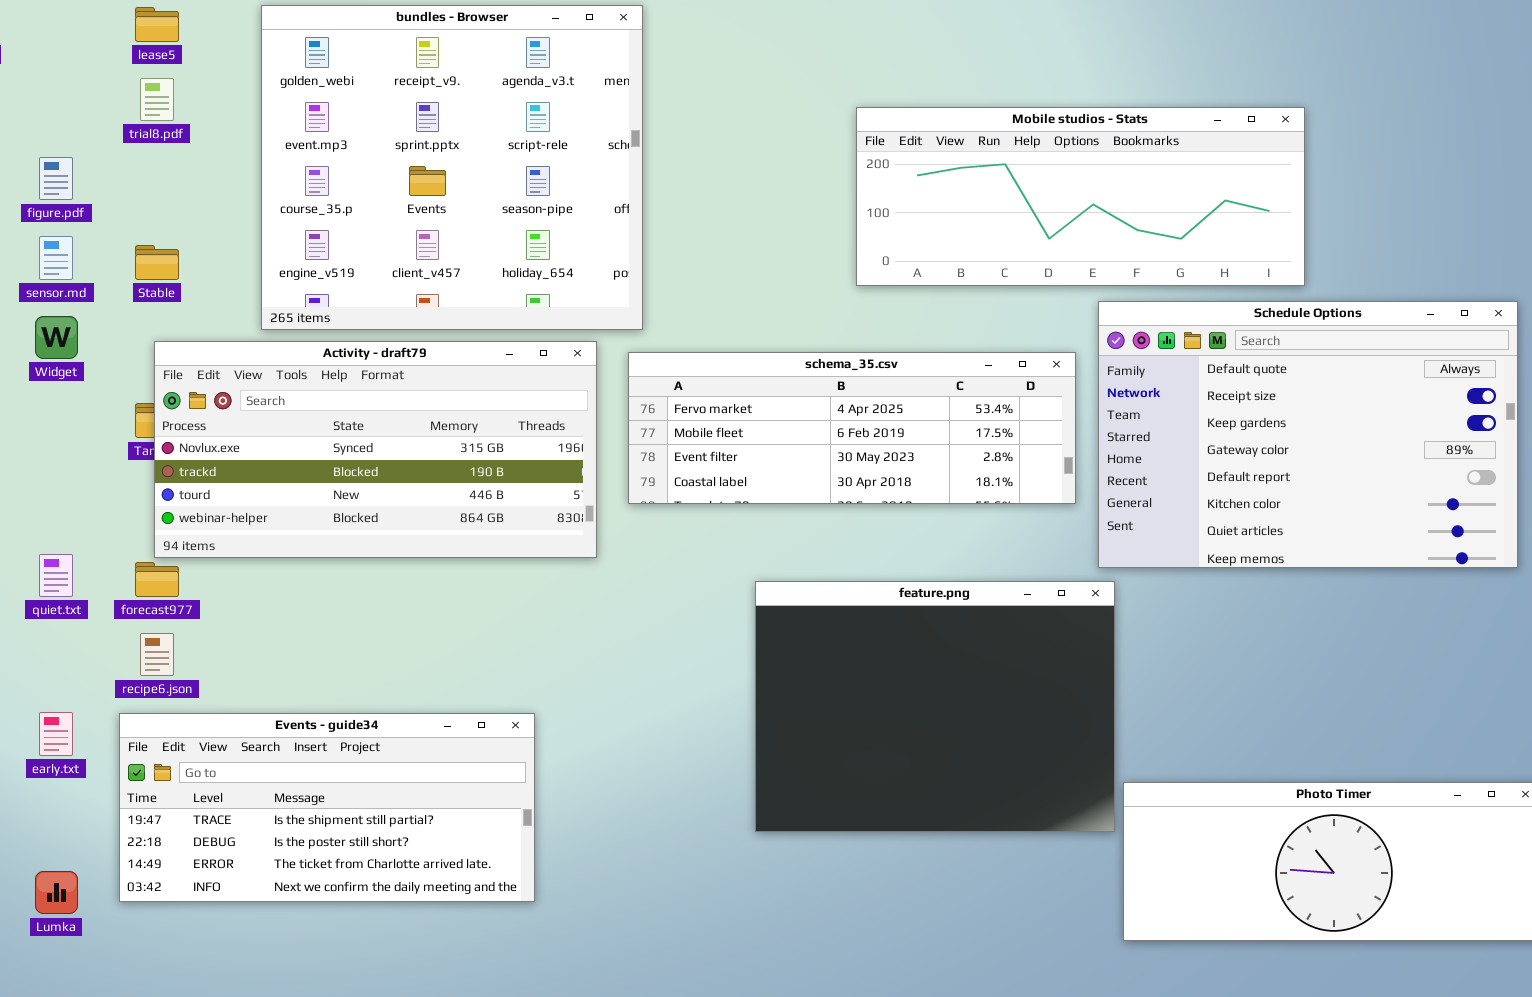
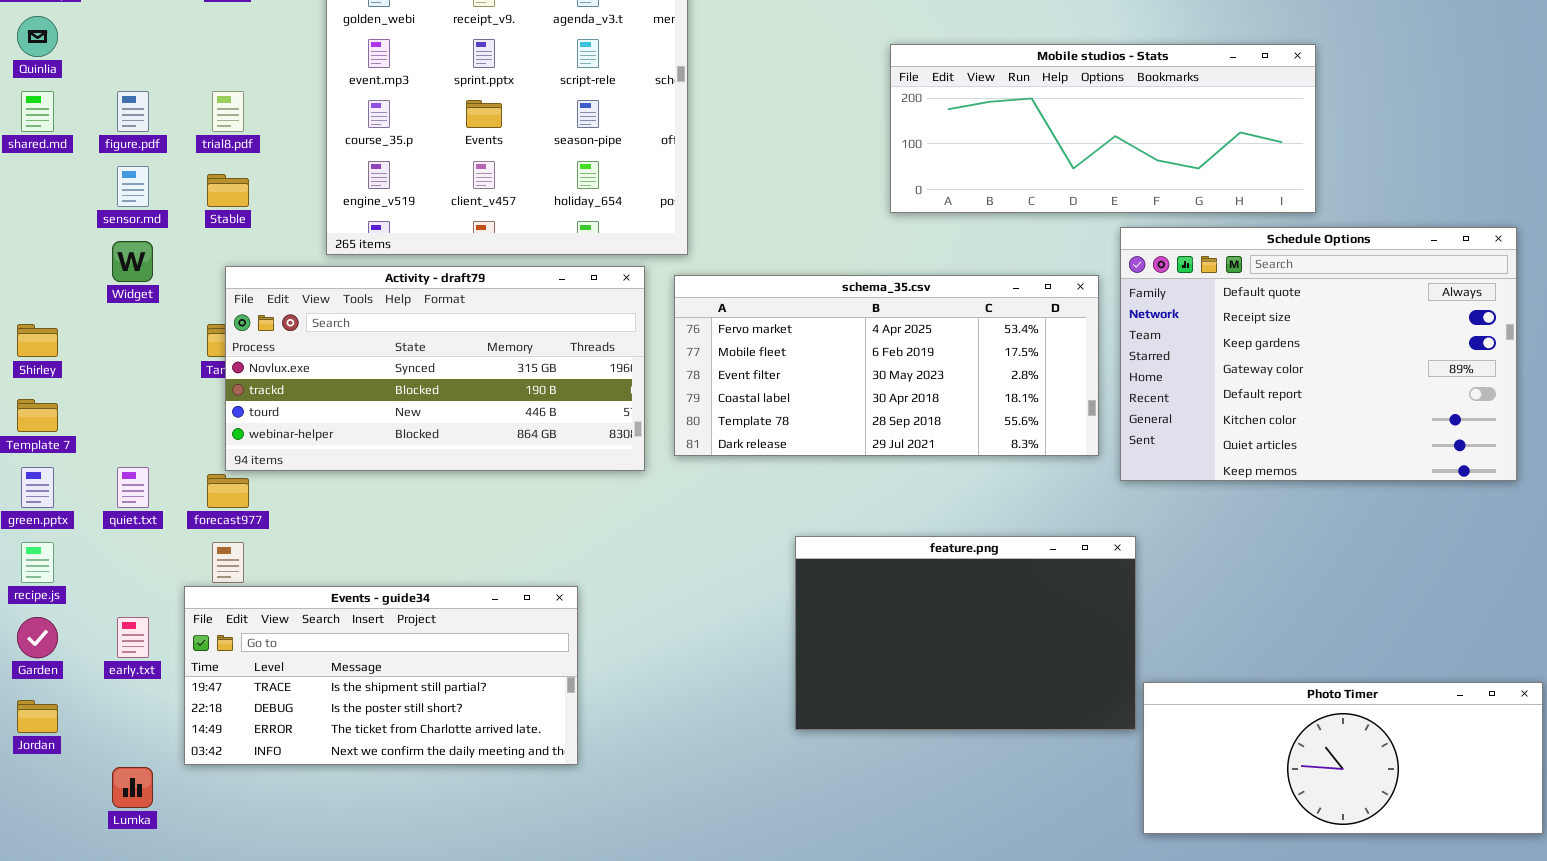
trial8.pdf: [140,78,174,121] -> [212,91,244,132], moved
schema_35.csv: [628,352,1076,504] -> [674,275,1099,456], resized
feature.png: [755,581,1115,832] -> [795,536,1136,730], resized
Events - guide34: [119,713,535,902] -> [184,586,578,765], moved

